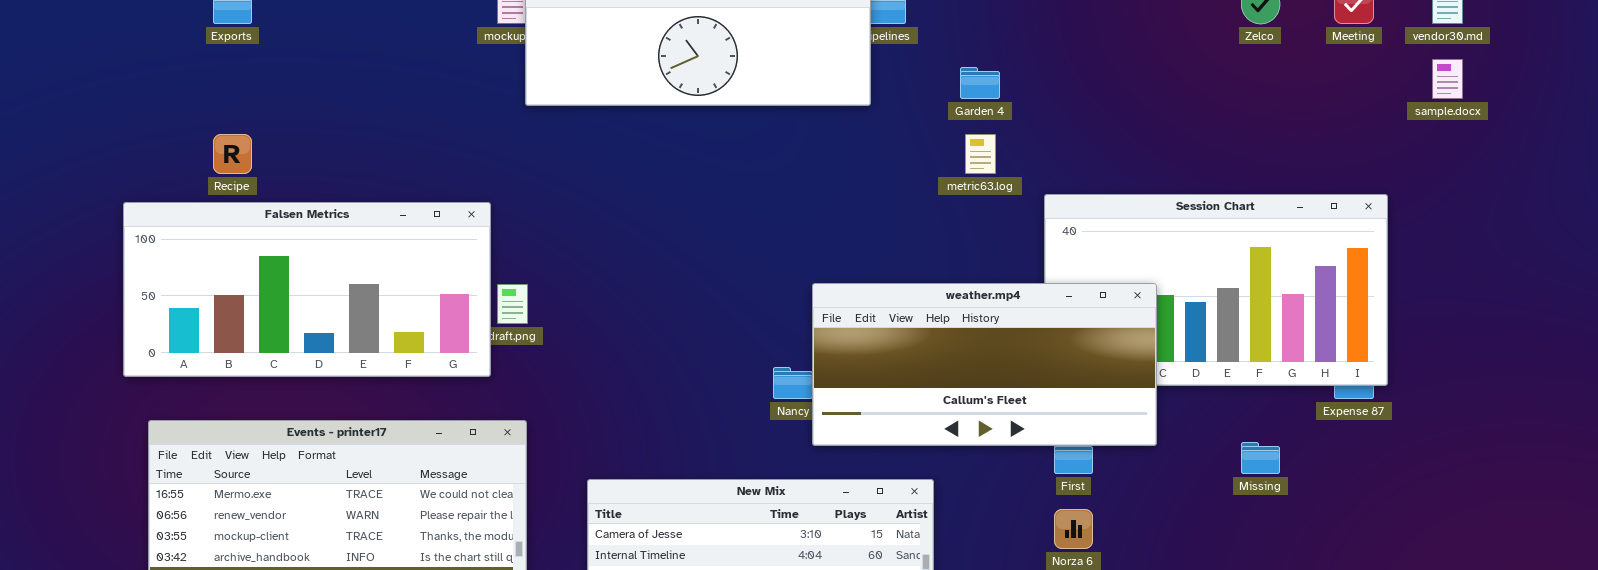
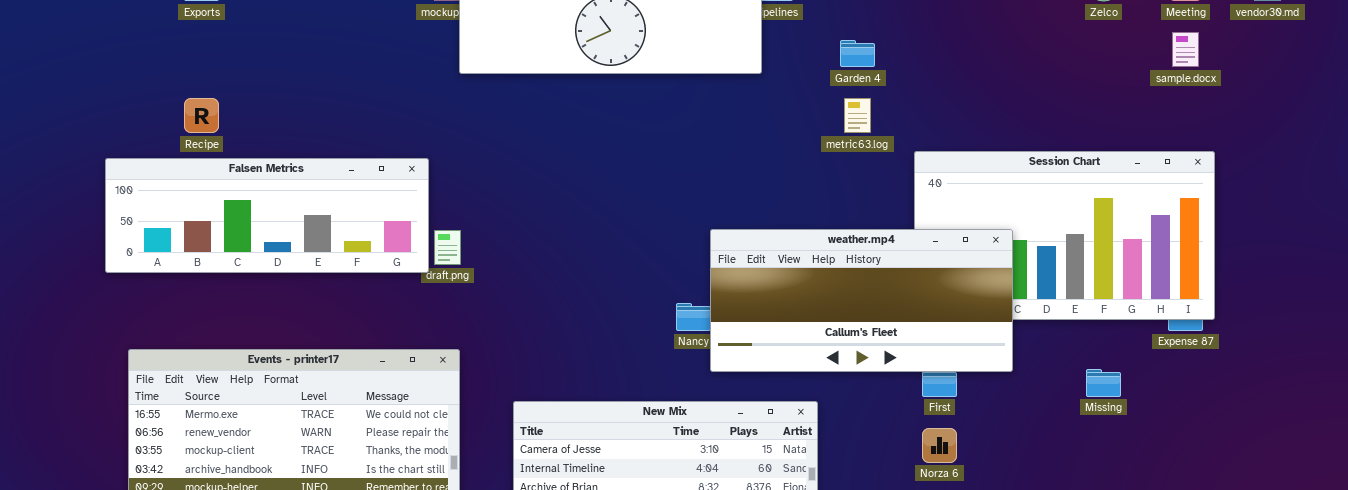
sample.docx: [1432,59,1463,99] -> [1172,32,1199,67], moved
Falsen Metrics: [123,202,491,377] -> [105,158,429,273], resized

